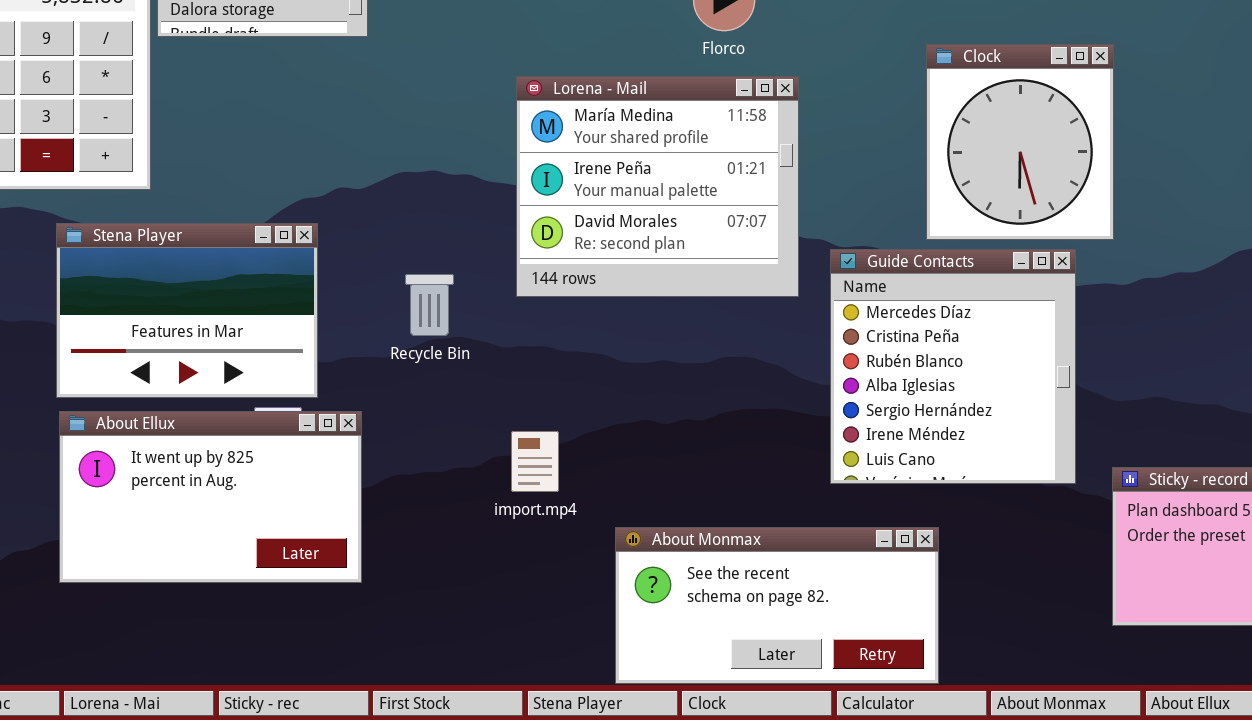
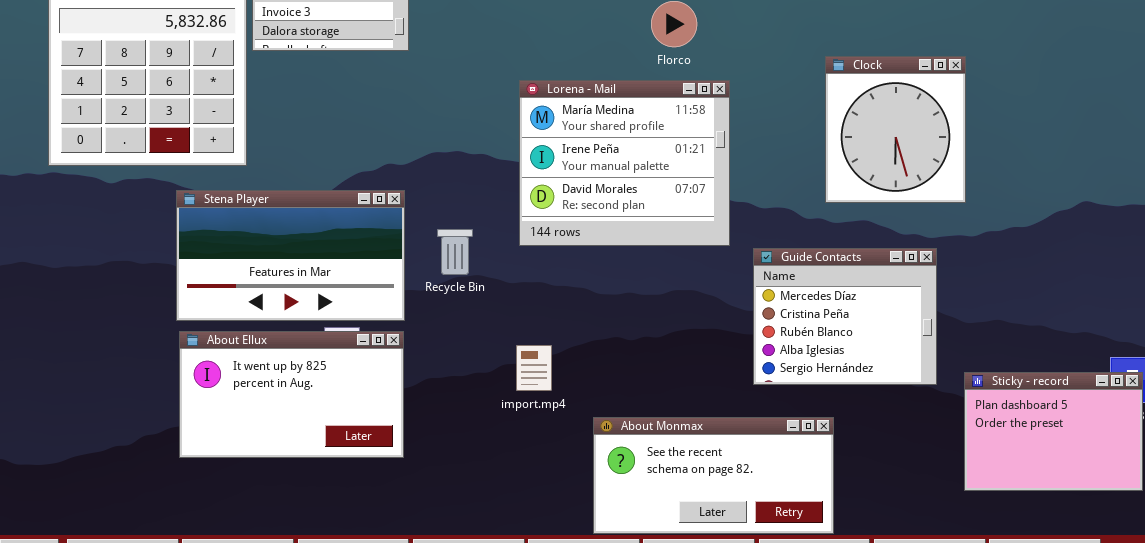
Stena Player: [56,223,318,398] -> [176,190,405,321], resized
Guide Contacts: [830,249,1076,484] -> [753,248,937,385], resized

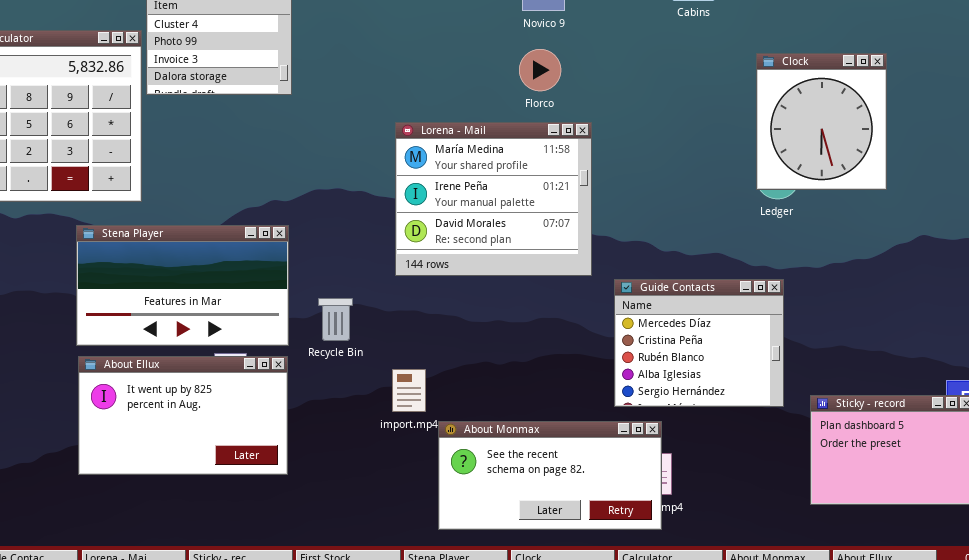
Clock: [825,56,966,203] -> [756,53,887,190], moved
Recycle Bin: [437,229,473,275] -> [318,298,353,341], moved
About Monmax: [593,417,834,534] -> [438,421,662,530], moved

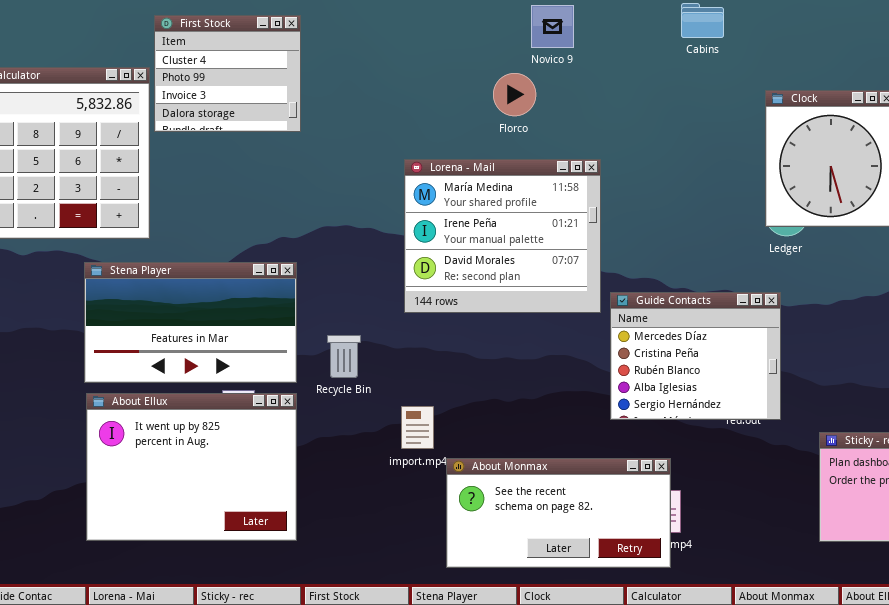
Florco: [519,49,561,91] -> [493,73,536,116], moved
Guide Contacts: [614,279,784,407] -> [610,292,781,420], moved
About Ellux: [78,356,288,475] -> [86,393,297,541], resized

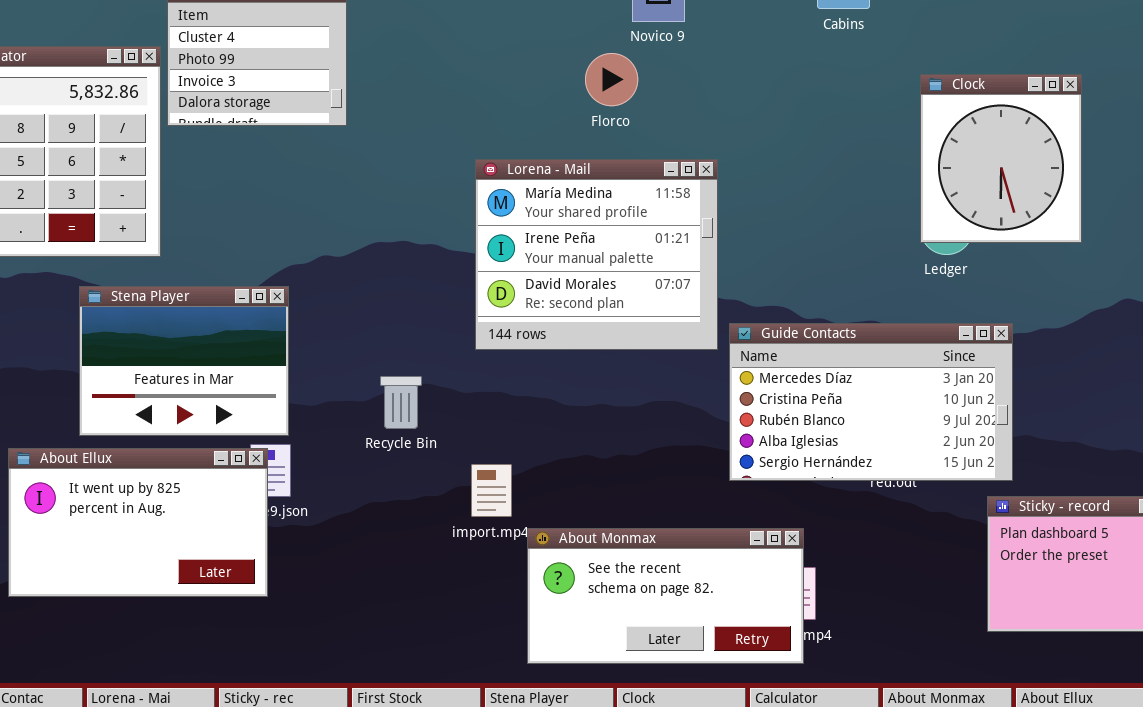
Stena Player: [84,262,297,383] -> [79,286,289,436], resized
Guide Contacts: [610,292,781,420] -> [729,323,1013,481], resized
About Ellux: [86,393,297,541] -> [8,448,268,597], moved, resized

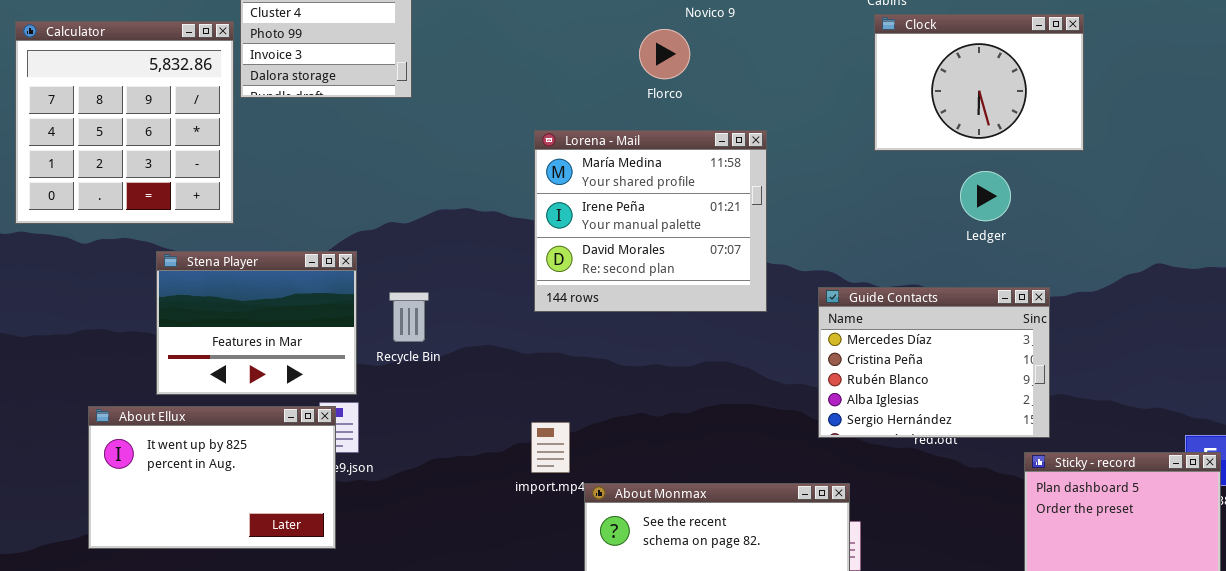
Clock: [920,74,1082,243] -> [874,14,1084,151], moved, resized
Guide Contacts: [729,323,1013,481] -> [818,287,1050,438], resized
Recycle Bin: [380,376,422,429] -> [389,292,429,342], moved

